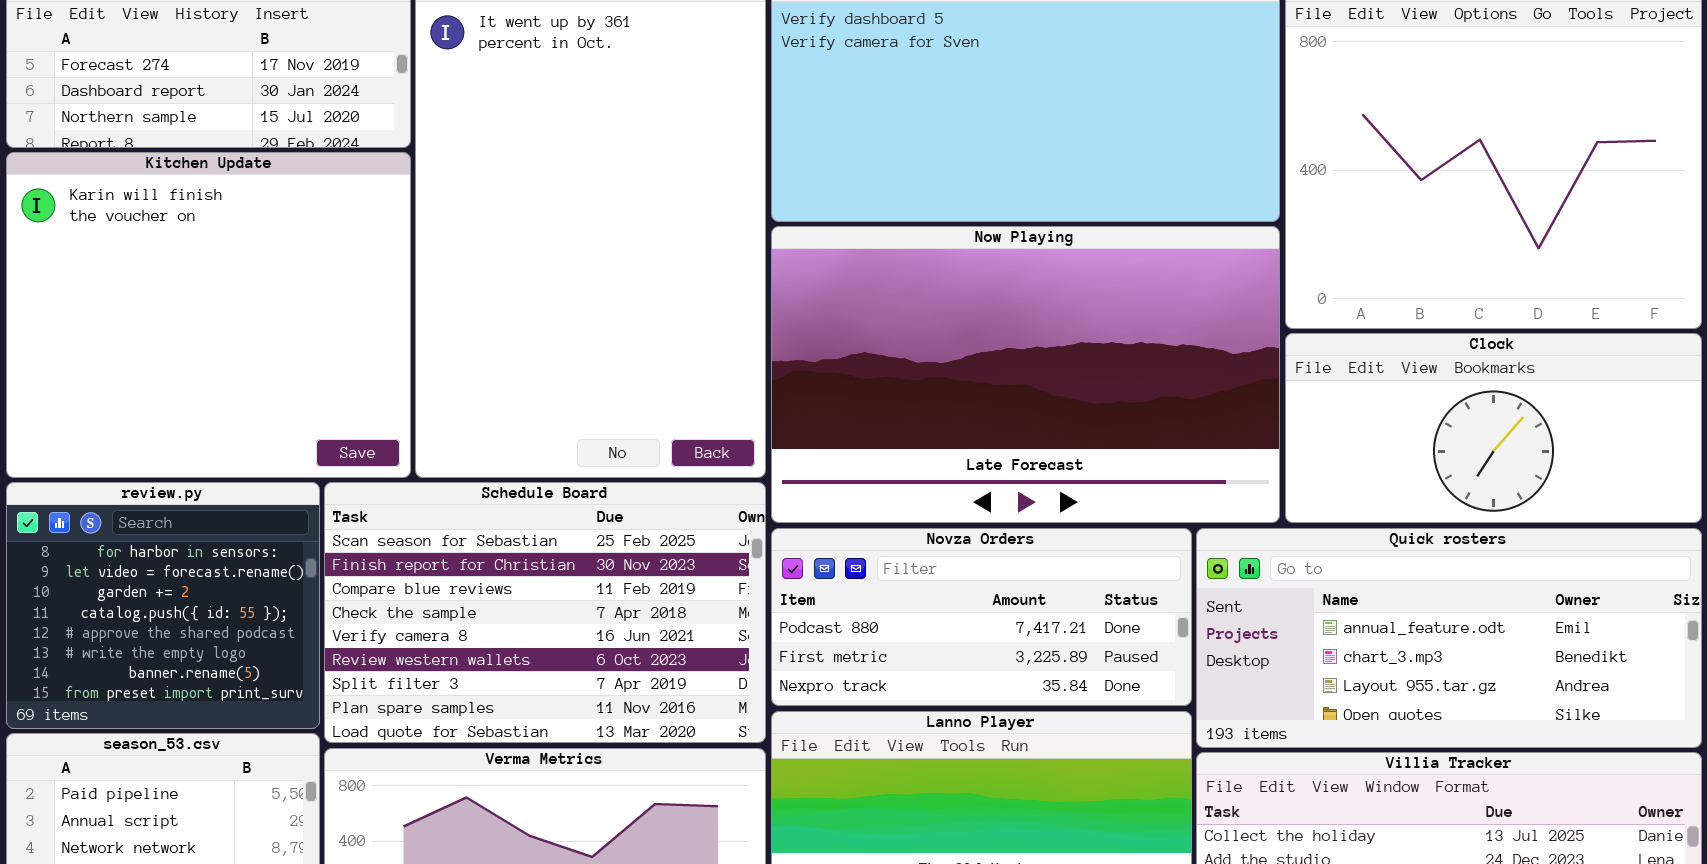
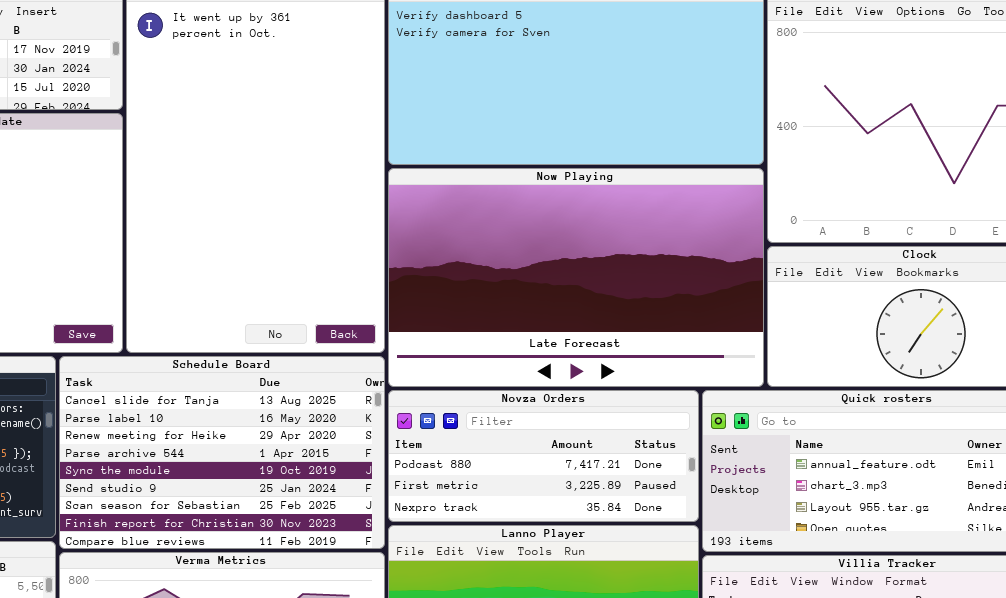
Schedule Board: [324,482,766,743] -> [59,356,385,549], scrolled up 6 rows

